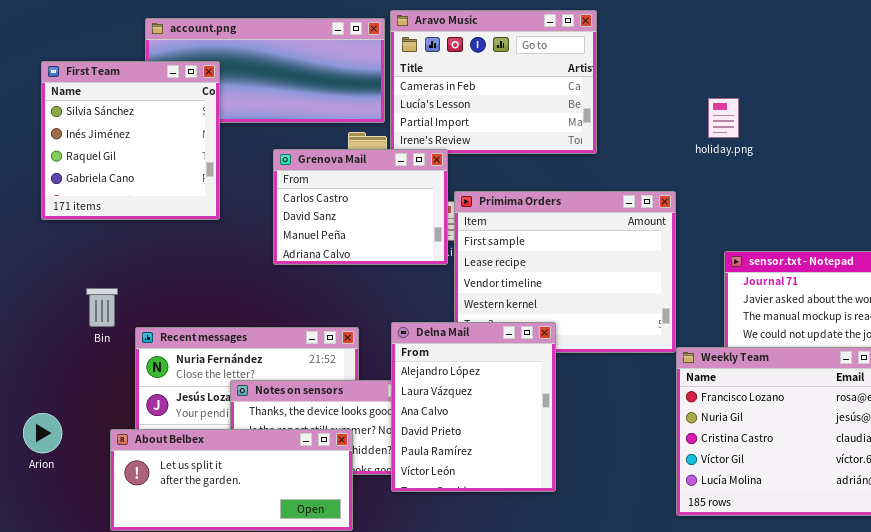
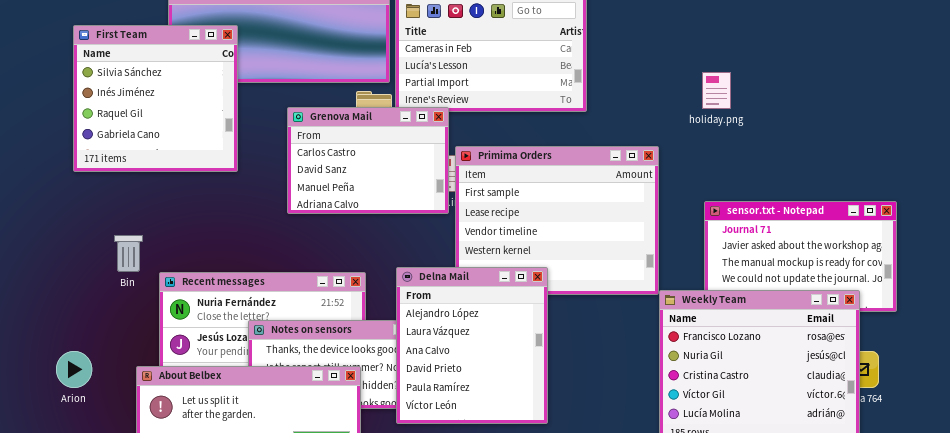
holiday.png: [708,98,739,138] -> [702,72,731,109], moved

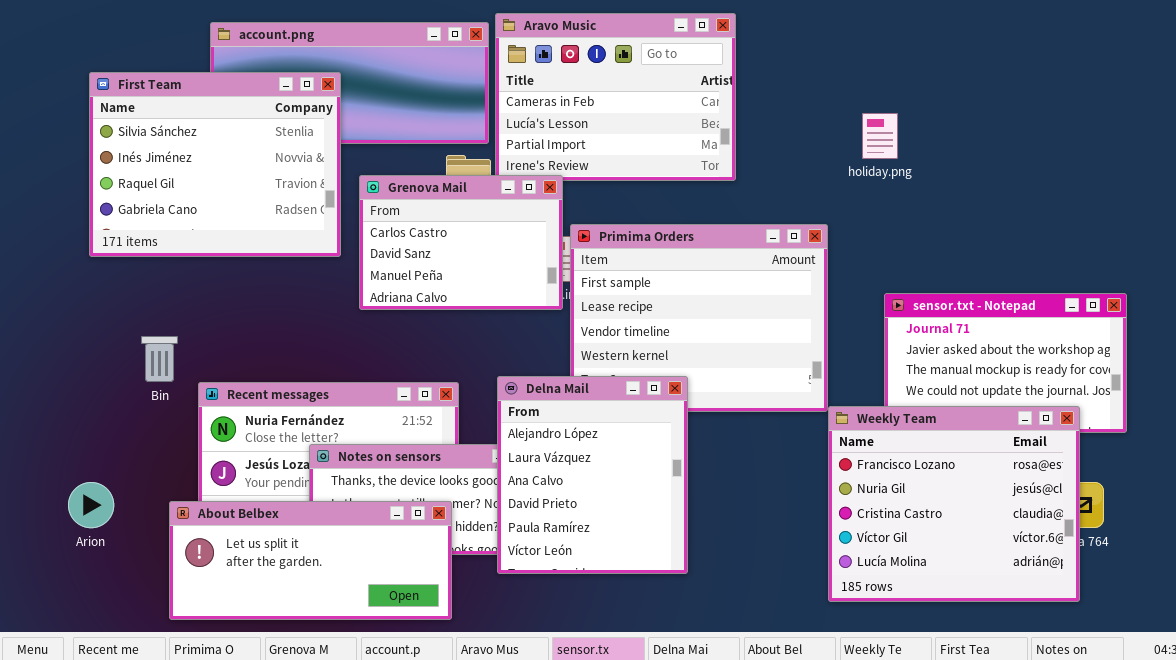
First Team: [73,25,238,172] -> [89,72,341,257], resized
holiday.png: [702,72,731,109] -> [862,113,898,159], moved

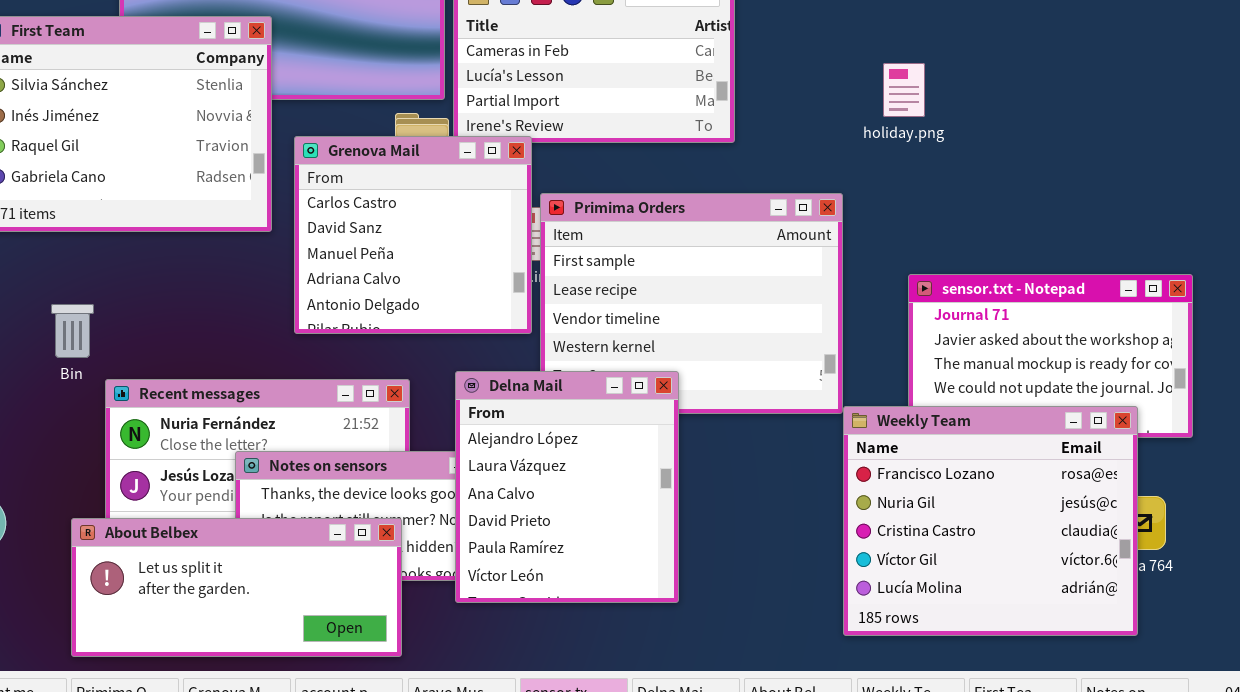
Grenova Mail: [359,175,563,310] -> [294,136,532,334], resized
Bin: [141,336,178,382] -> [51,304,94,358], moved

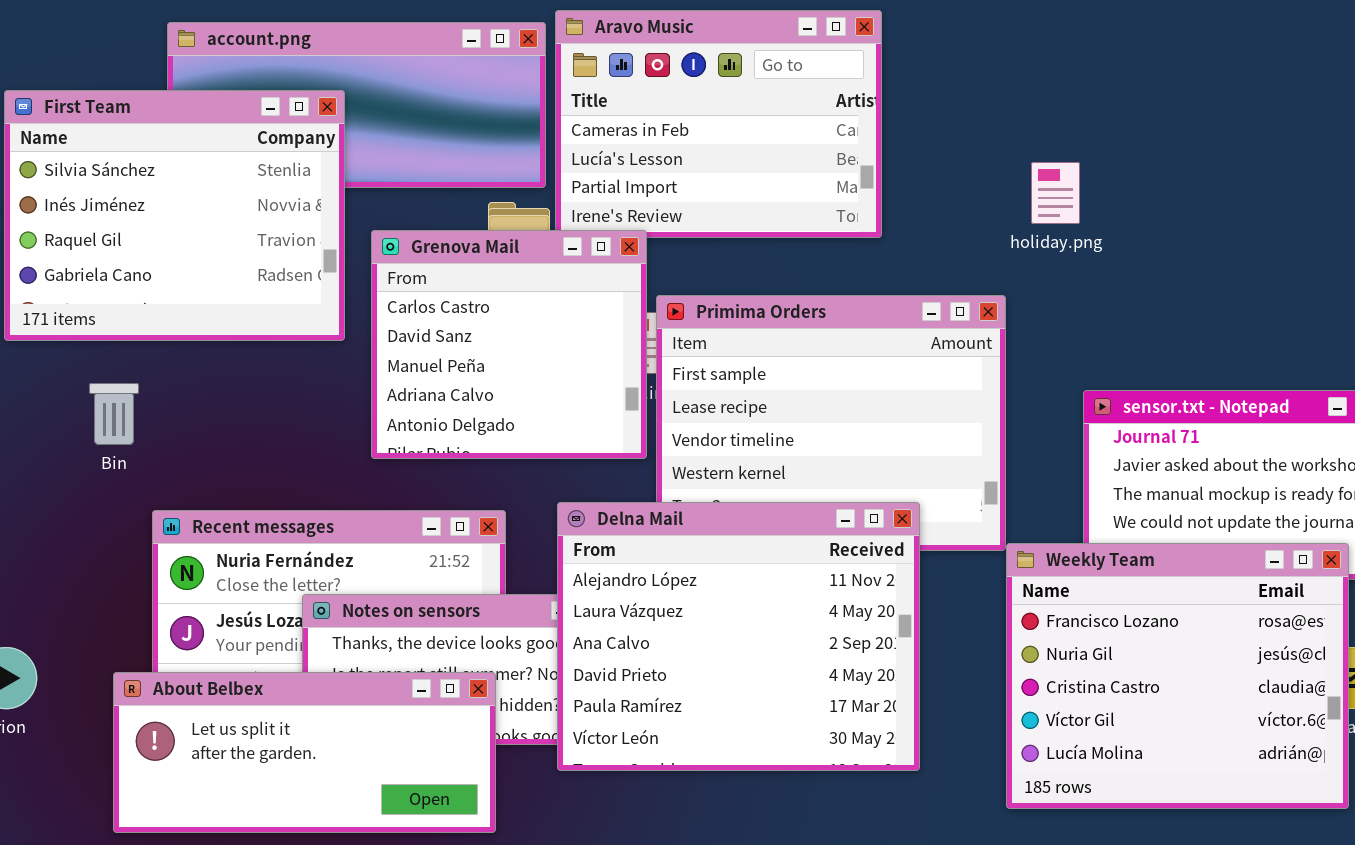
holiday.png: [883,63,925,117] -> [1031,162,1080,224], moved
Bin: [51,304,94,358] -> [89,383,139,445], moved
Delna Mail: [455,371,679,603] -> [557,502,920,771], resized

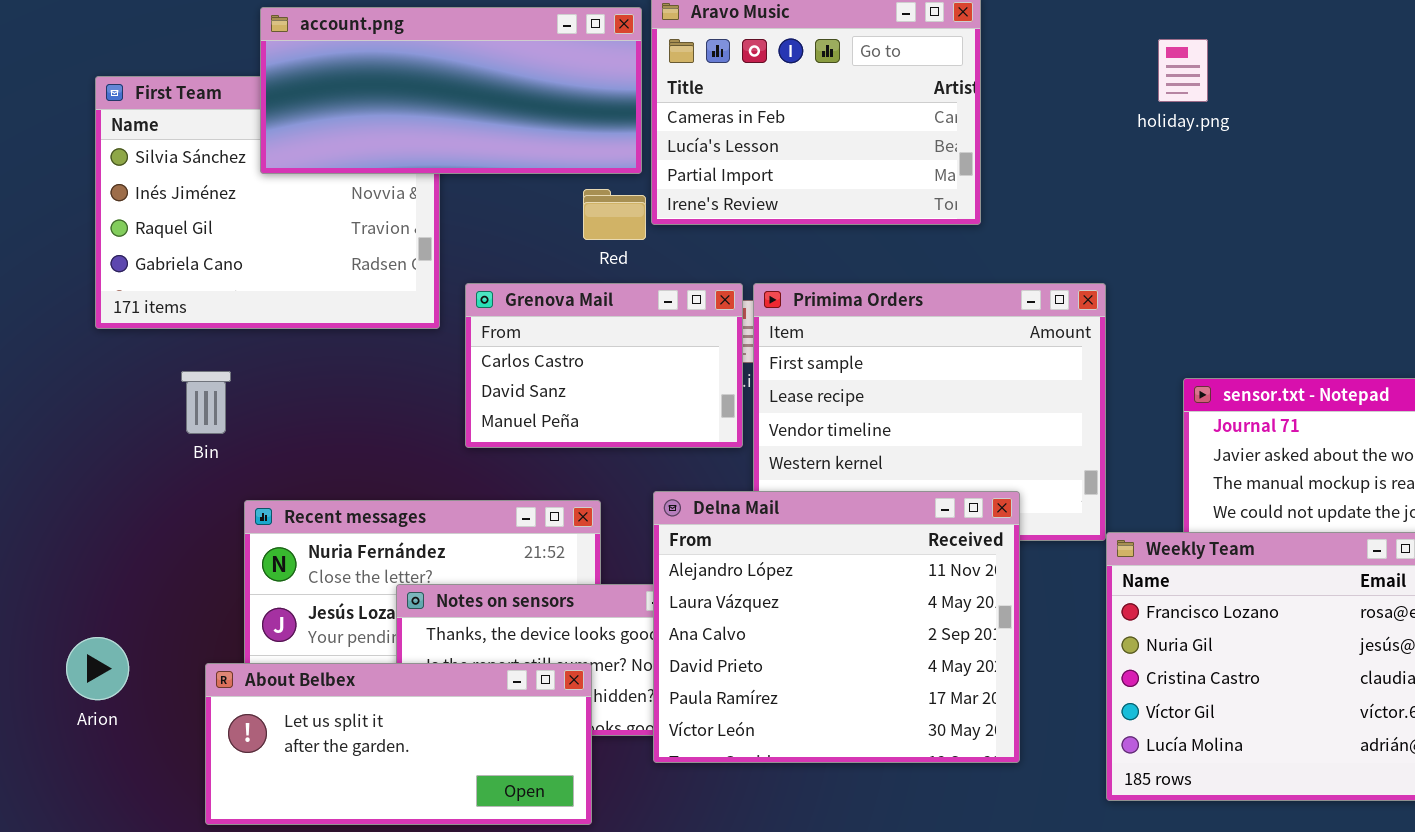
account.png: [167,22,546,188] -> [260,7,642,174], raised
holiday.png: [1031,162,1080,224] -> [1158,39,1208,102], moved
Grenova Mail: [371,230,647,459] -> [465,283,743,448], resized

